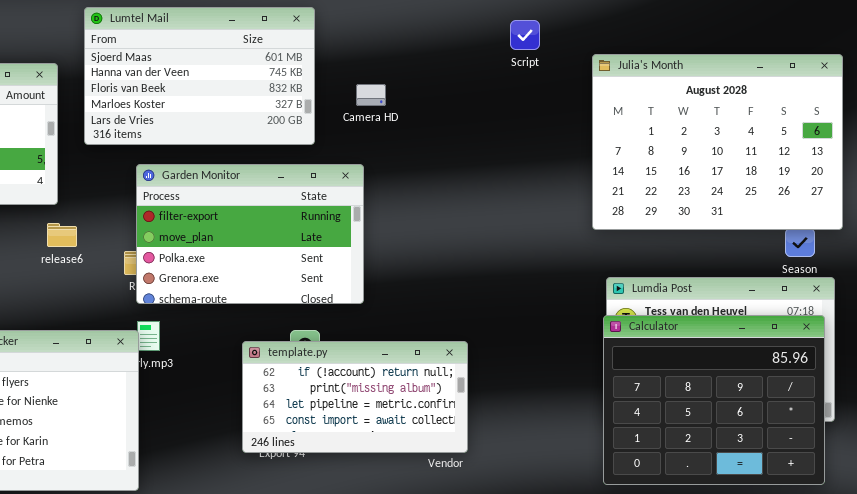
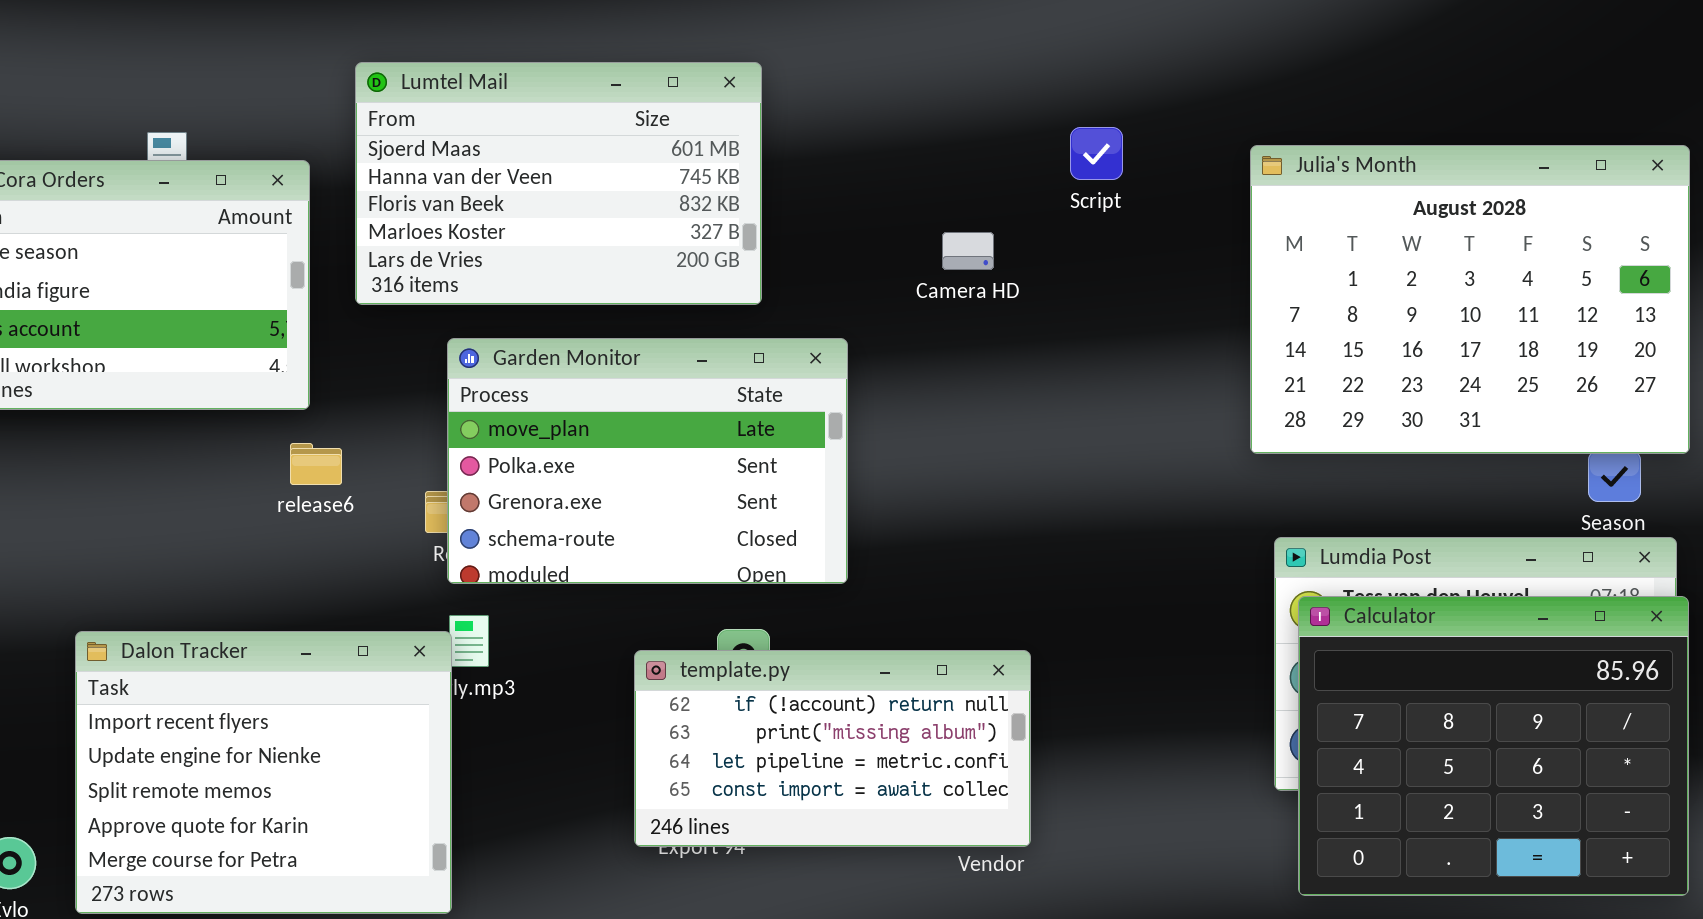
Script: [510,20,540,50] -> [1070,127,1123,180], moved
Camera HD: [356,84,386,106] -> [942,232,994,270], moved
Garden Monitor: [136,164,364,304] -> [447,338,848,584], scrolled down 1 row
Calculator: [603,315,825,485] -> [1298,596,1689,896], moved

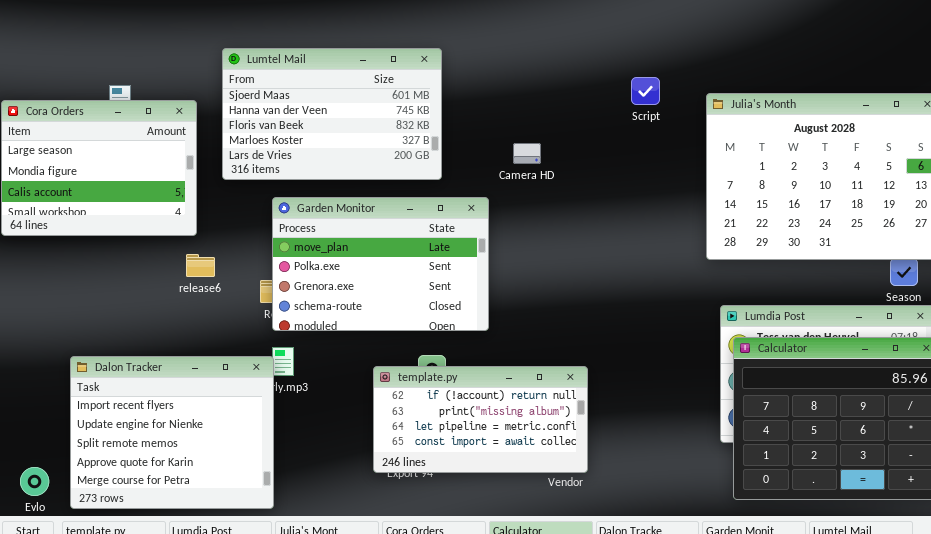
Script: [1070,127,1123,180] -> [631,77,660,105], moved
Camera HD: [942,232,994,270] -> [513,143,541,164], moved

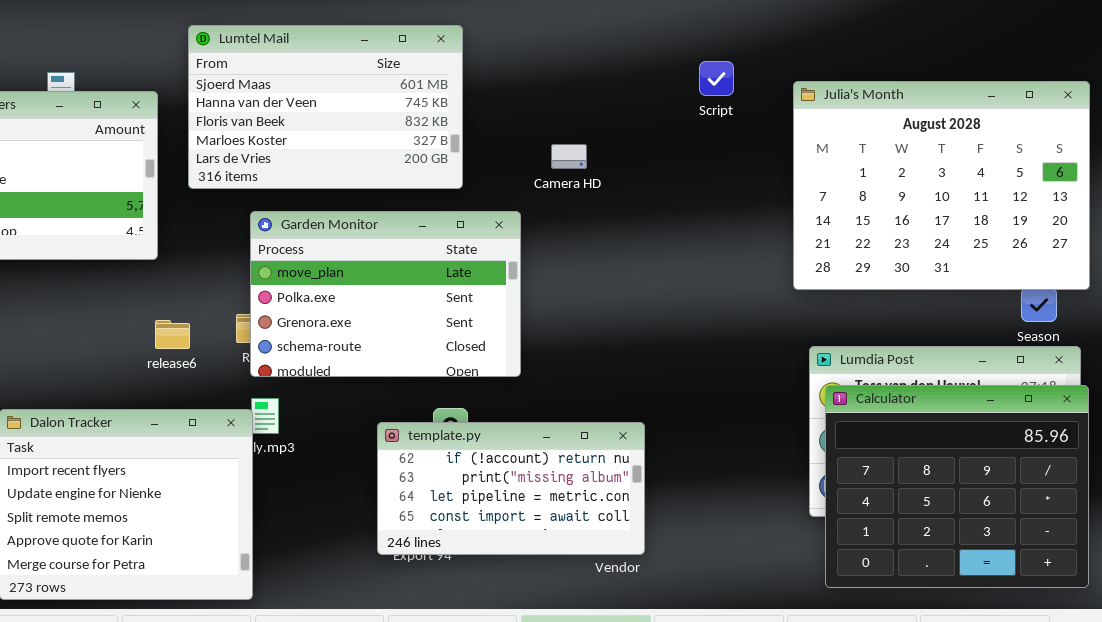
release6: [186,254,215,277] -> [155,320,190,349], moved

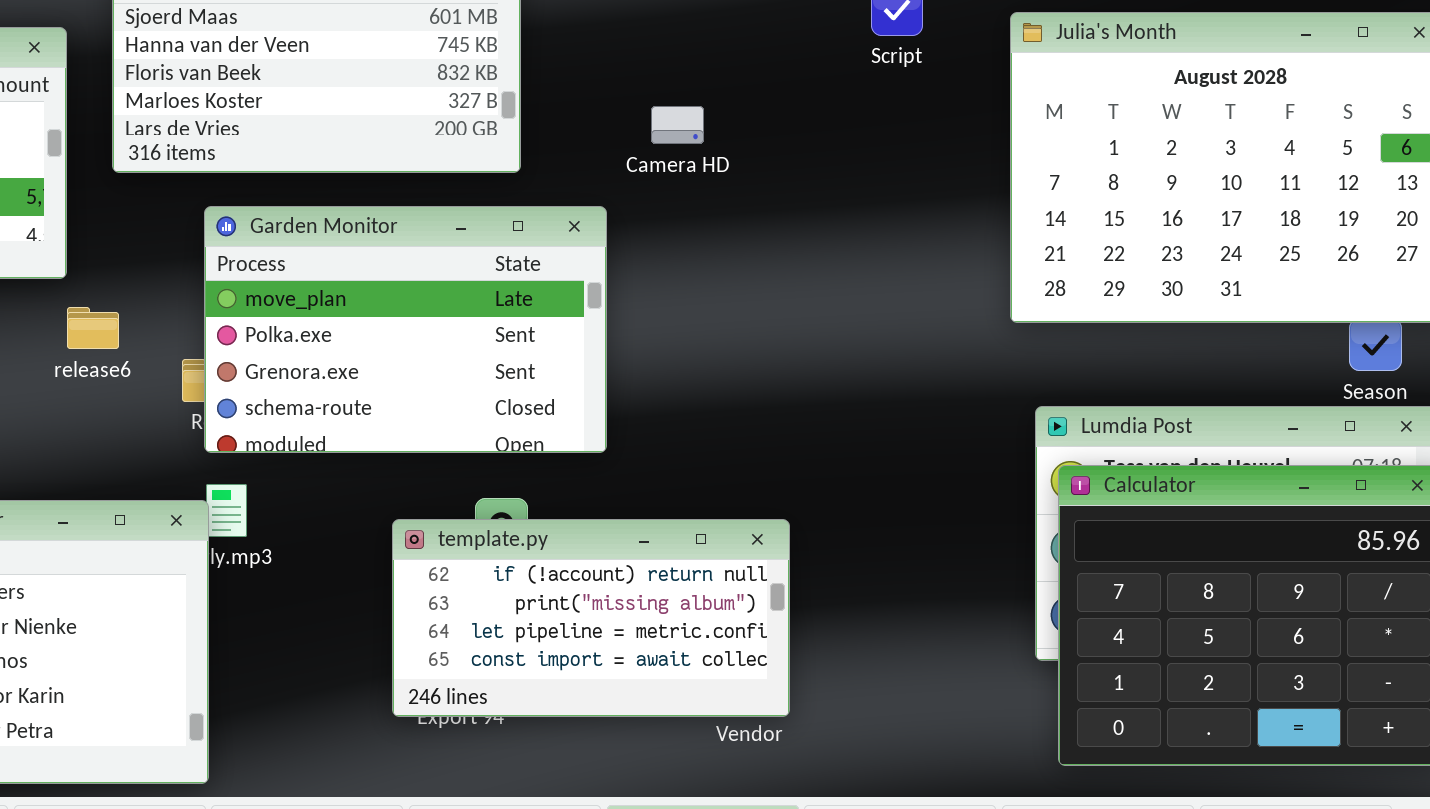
release6: [155,320,190,349] -> [67,307,119,349], moved

